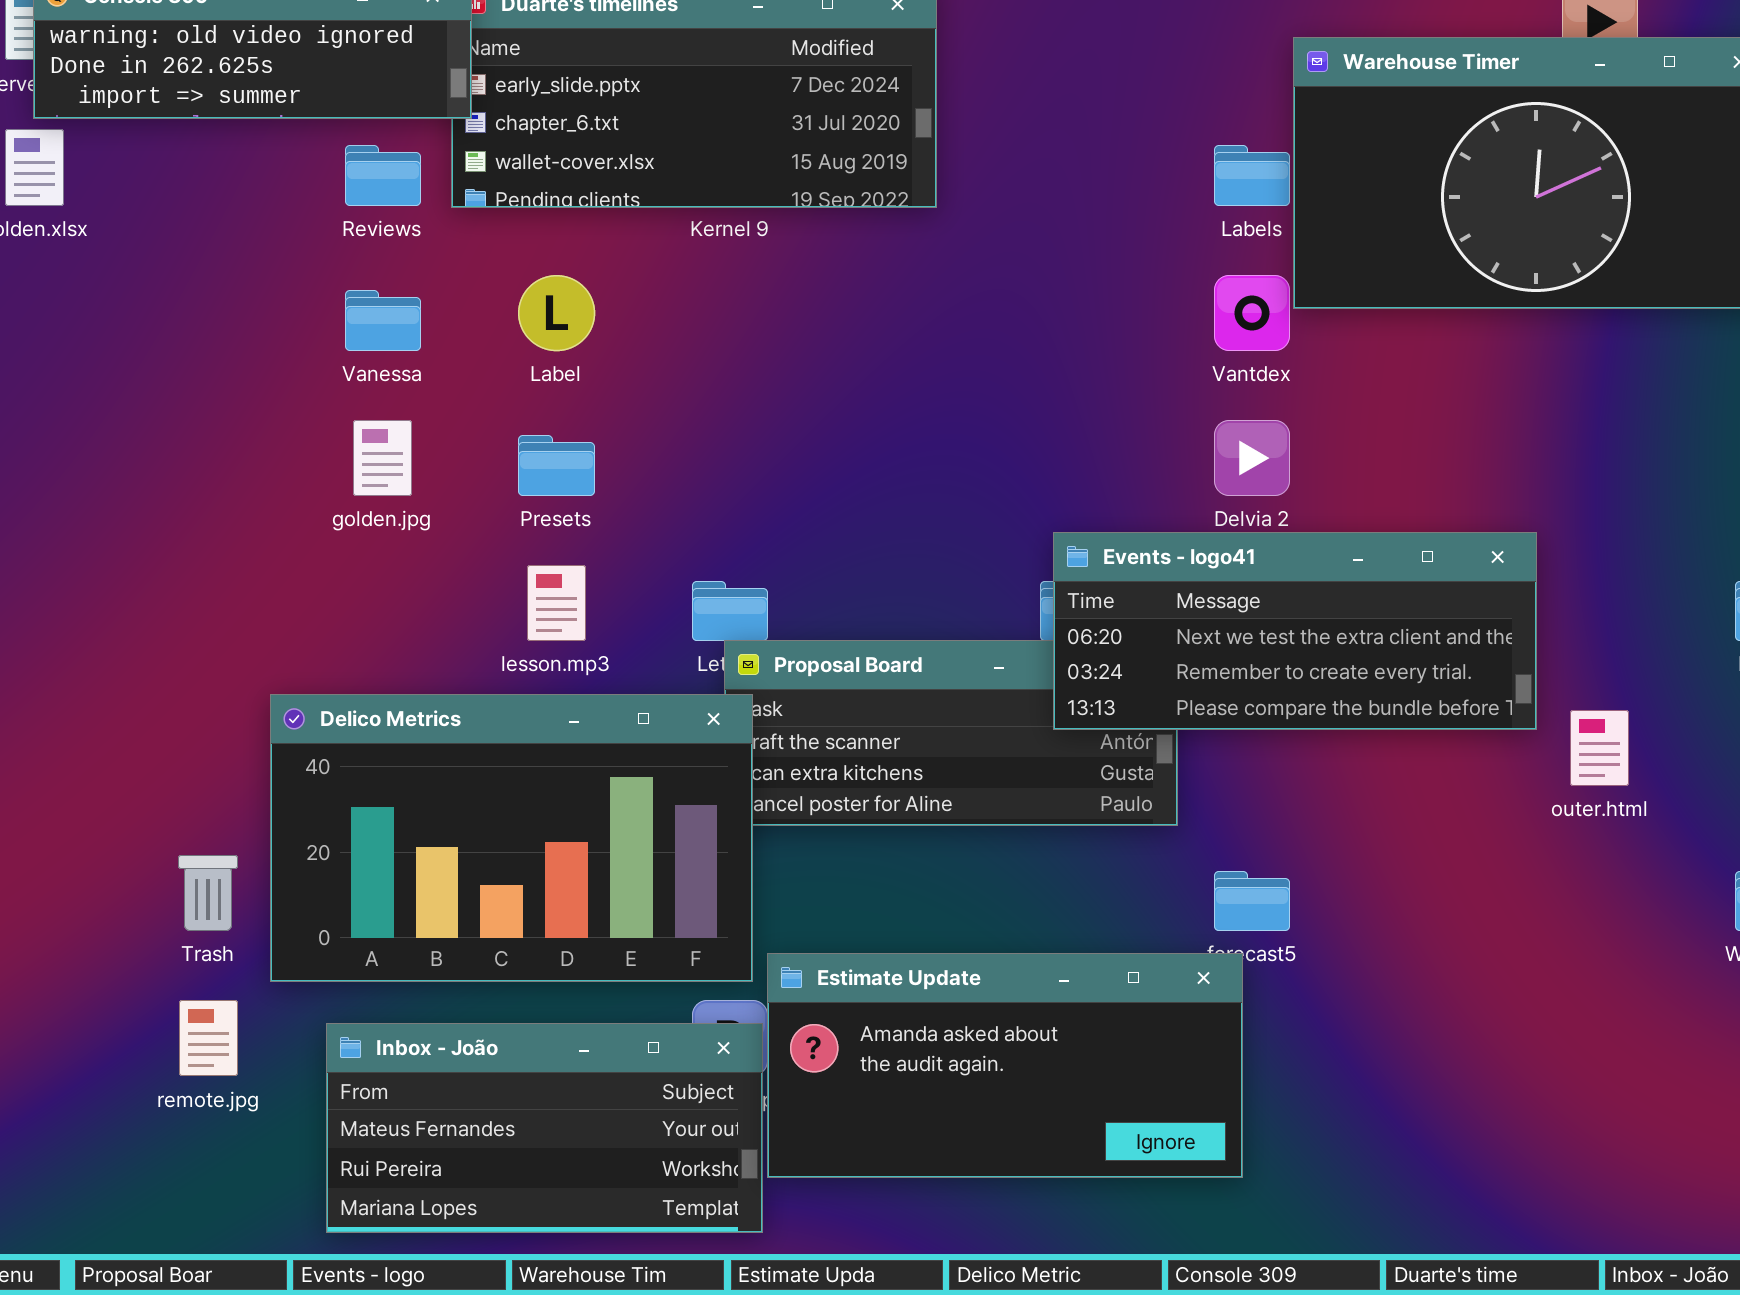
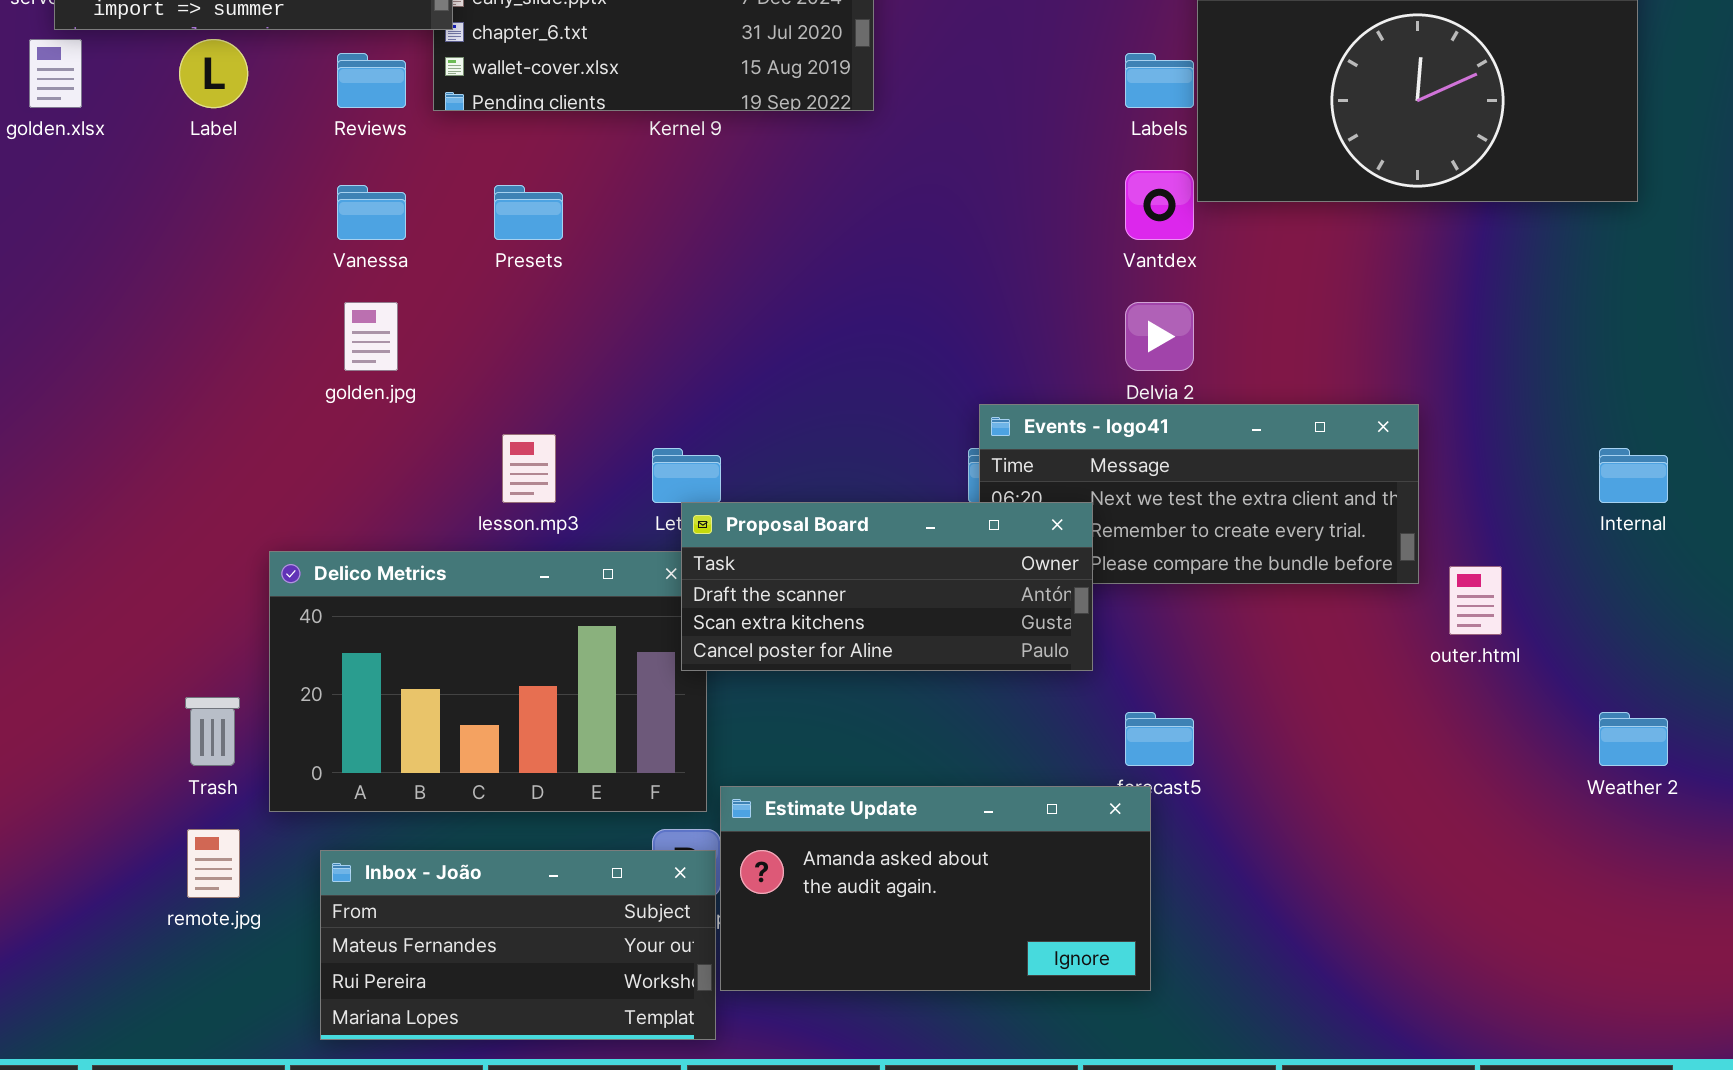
Label: [518,275,595,351] -> [179,39,248,108], moved
Presets: [518,435,595,496] -> [494,185,563,240], moved
Proposal Board: [724,640,1178,826] -> [681,502,1093,671], raised

